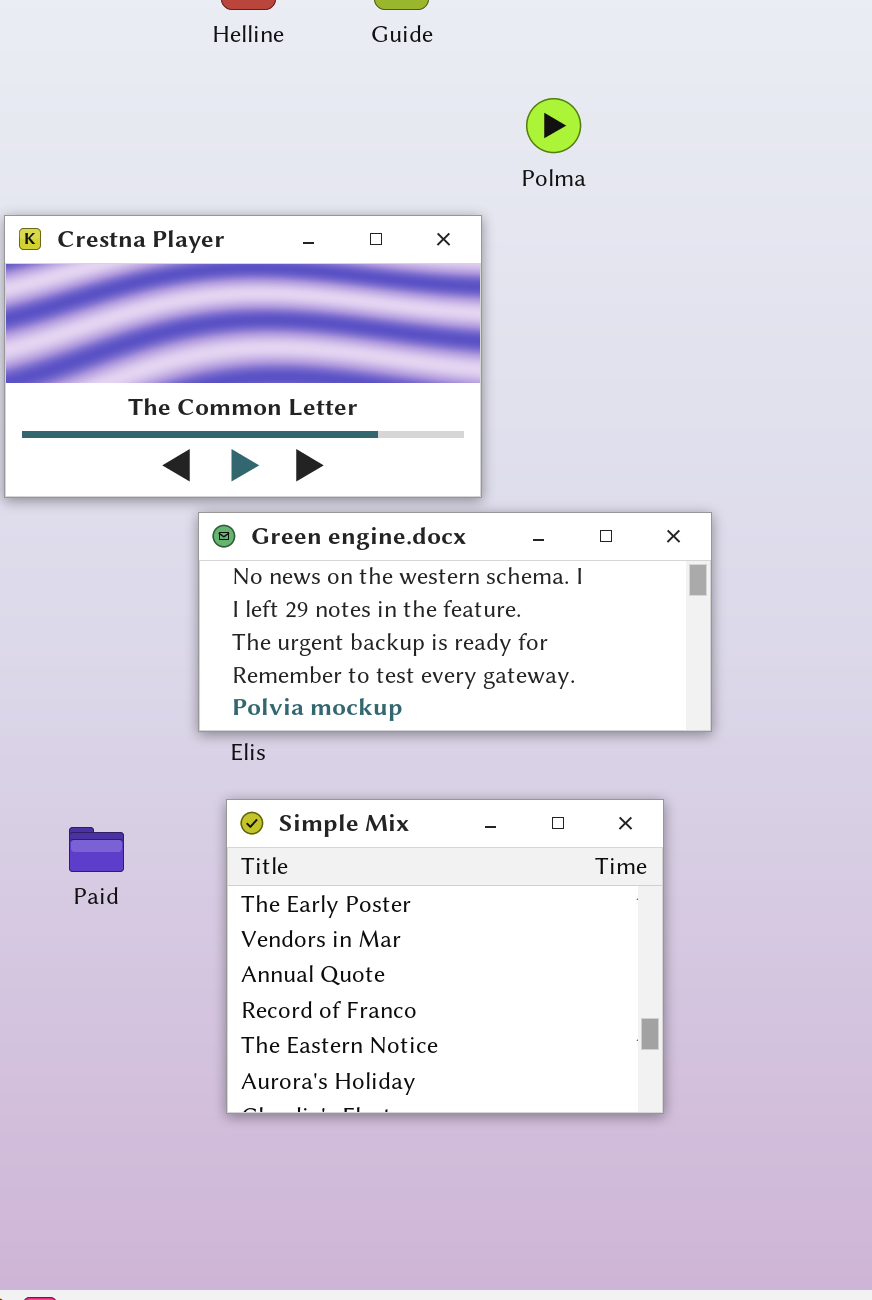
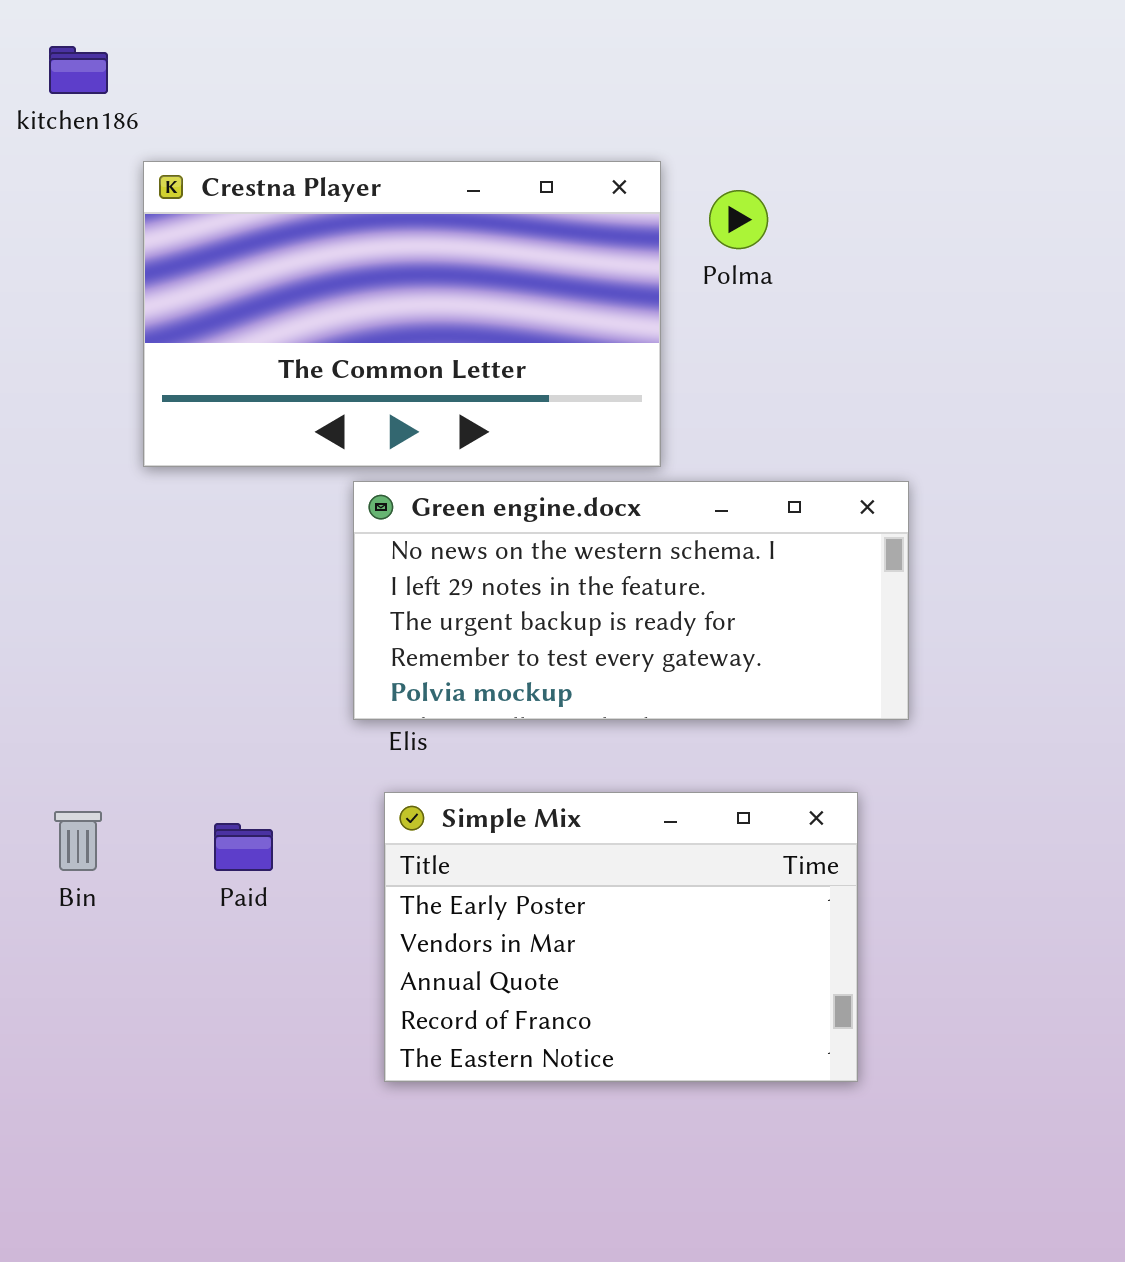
Polma: [526,98,581,153] -> [709,190,768,249], moved
Simple Mix: [226,799,664,1114] -> [384,792,858,1082], resized

